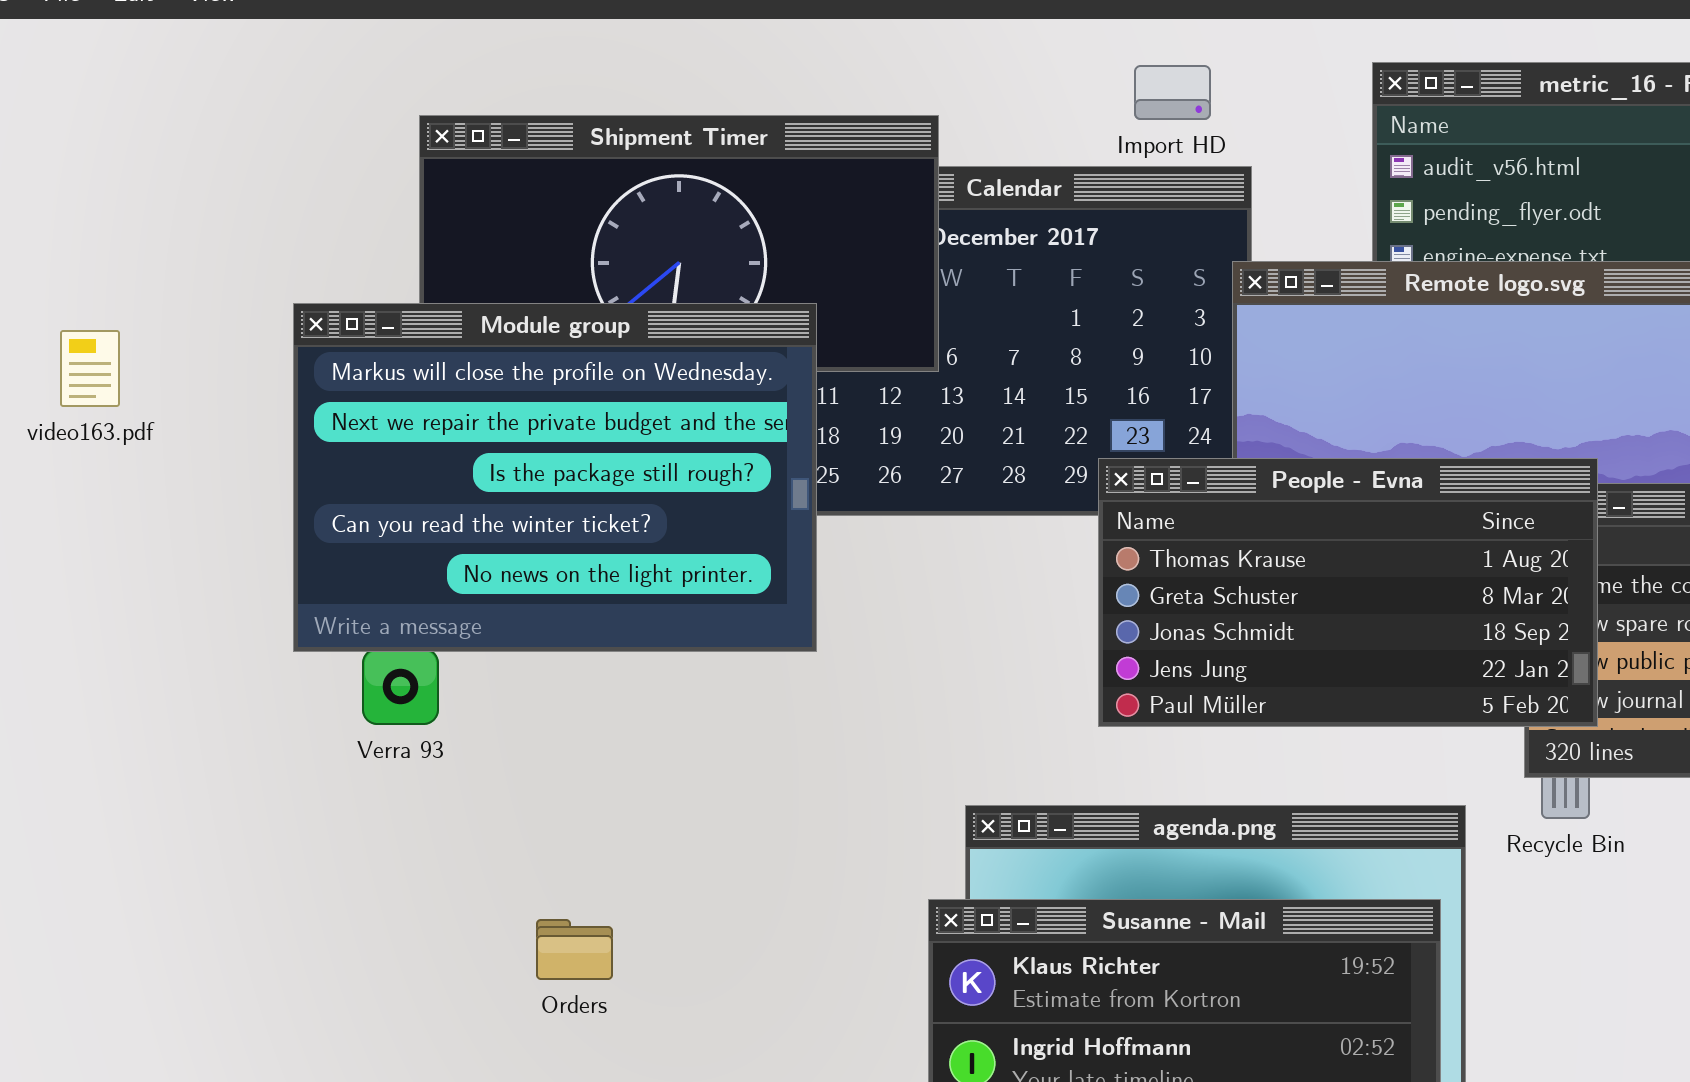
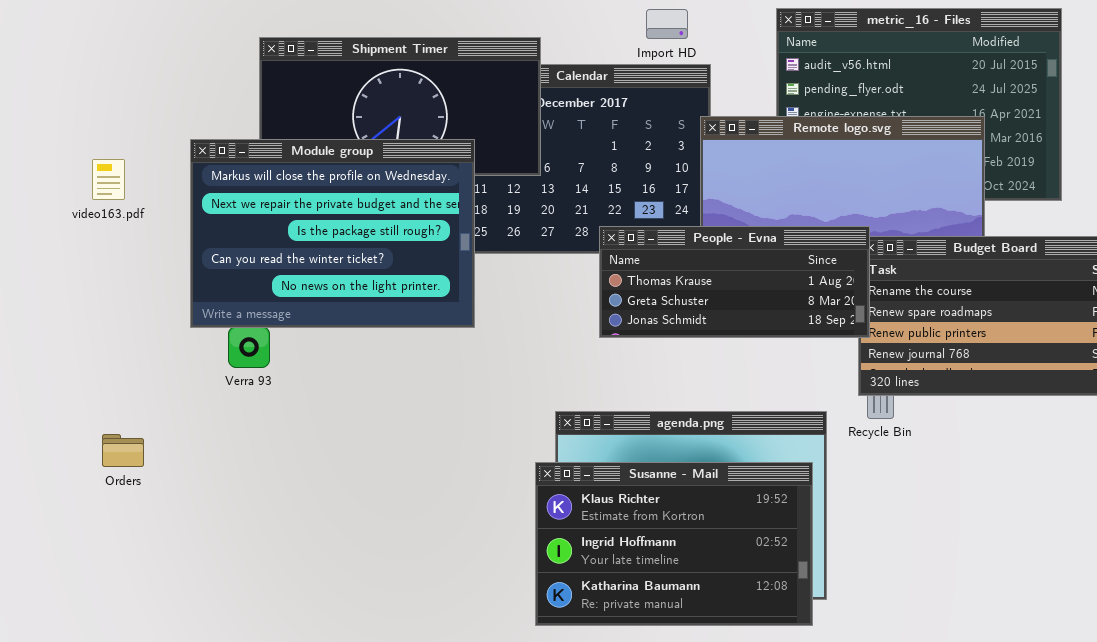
video163.pdf: [60,330,120,407] -> [92,159,125,200], moved
People - Evna: [1098,458,1598,727] -> [599,226,870,338], moved, resized
Orders: [536,919,613,980] -> [102,434,144,467], moved

